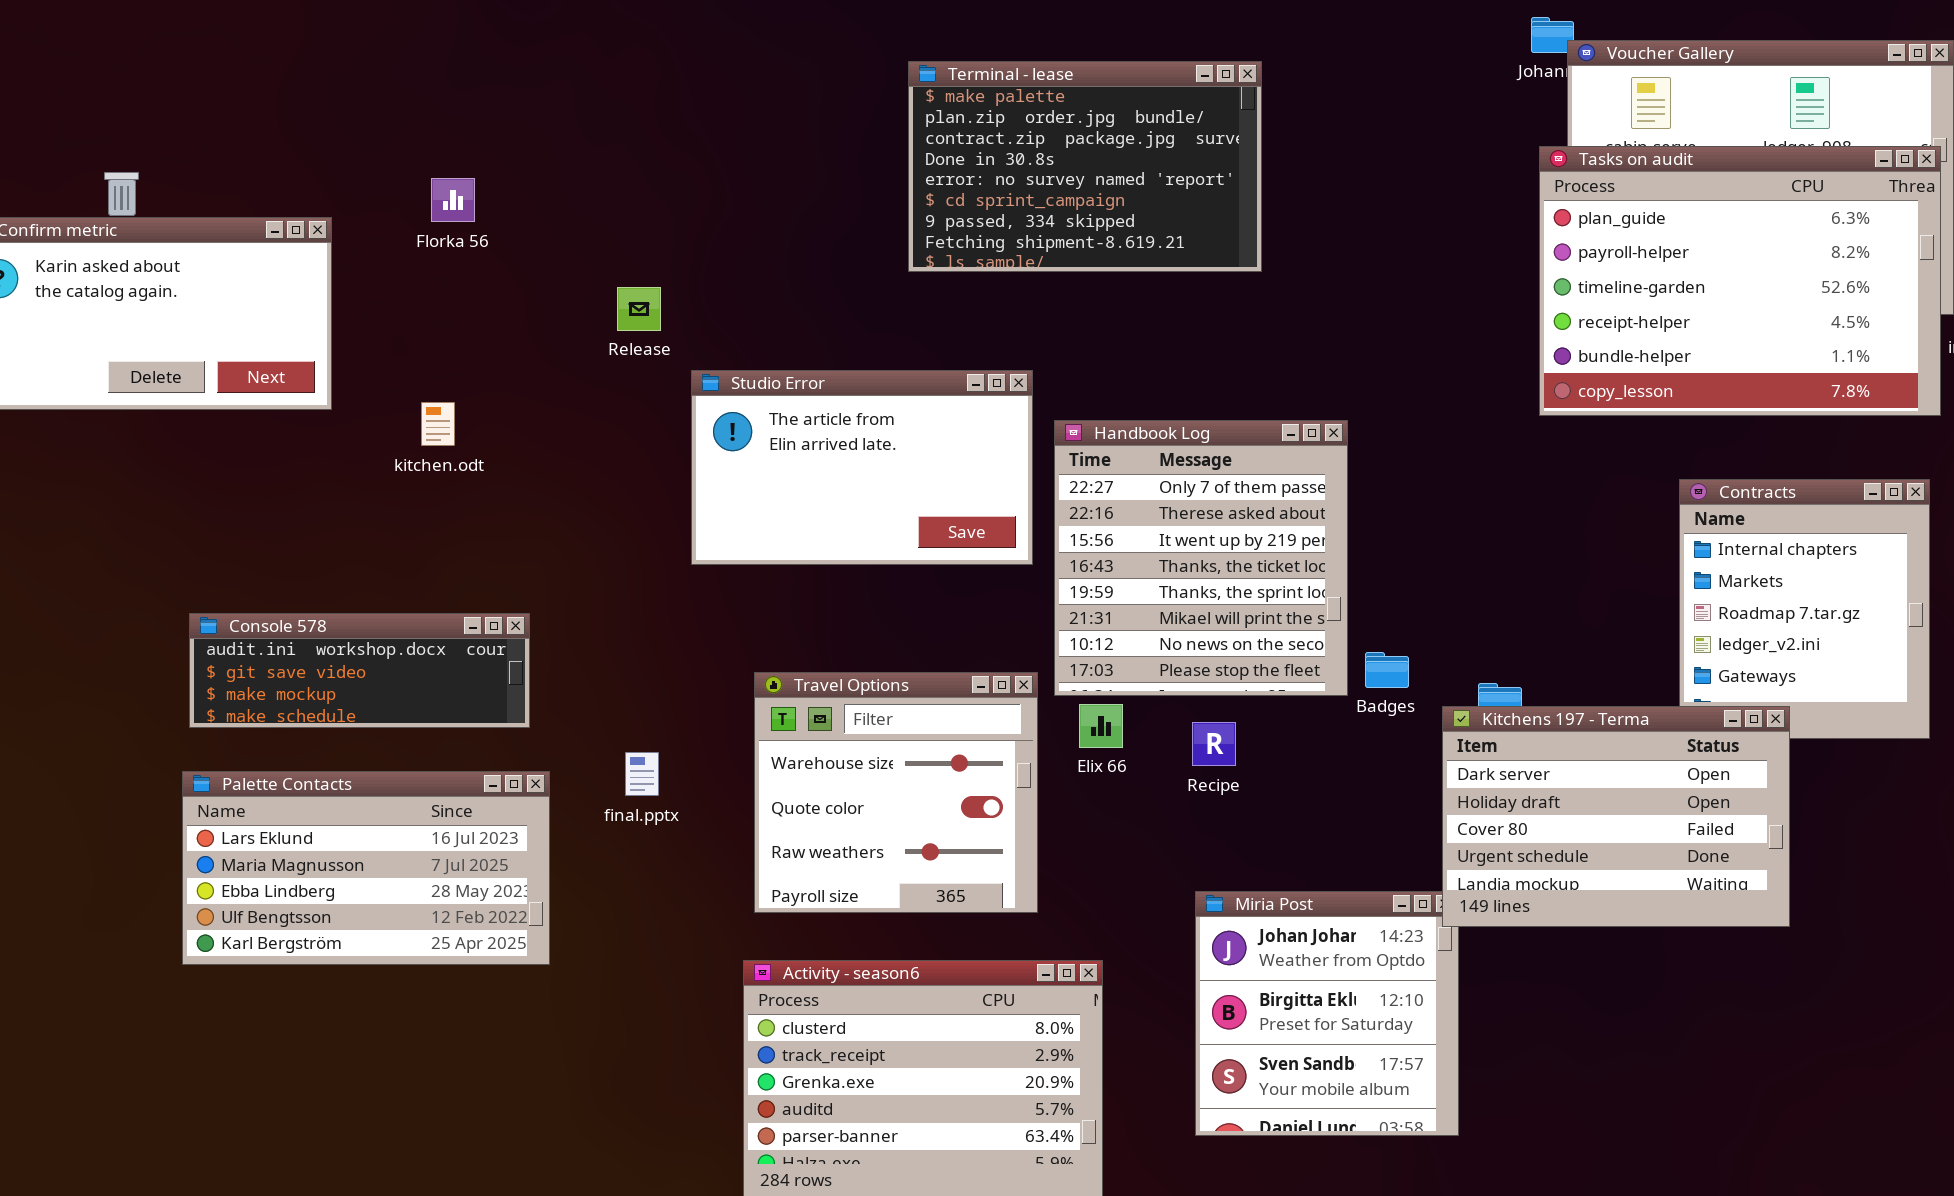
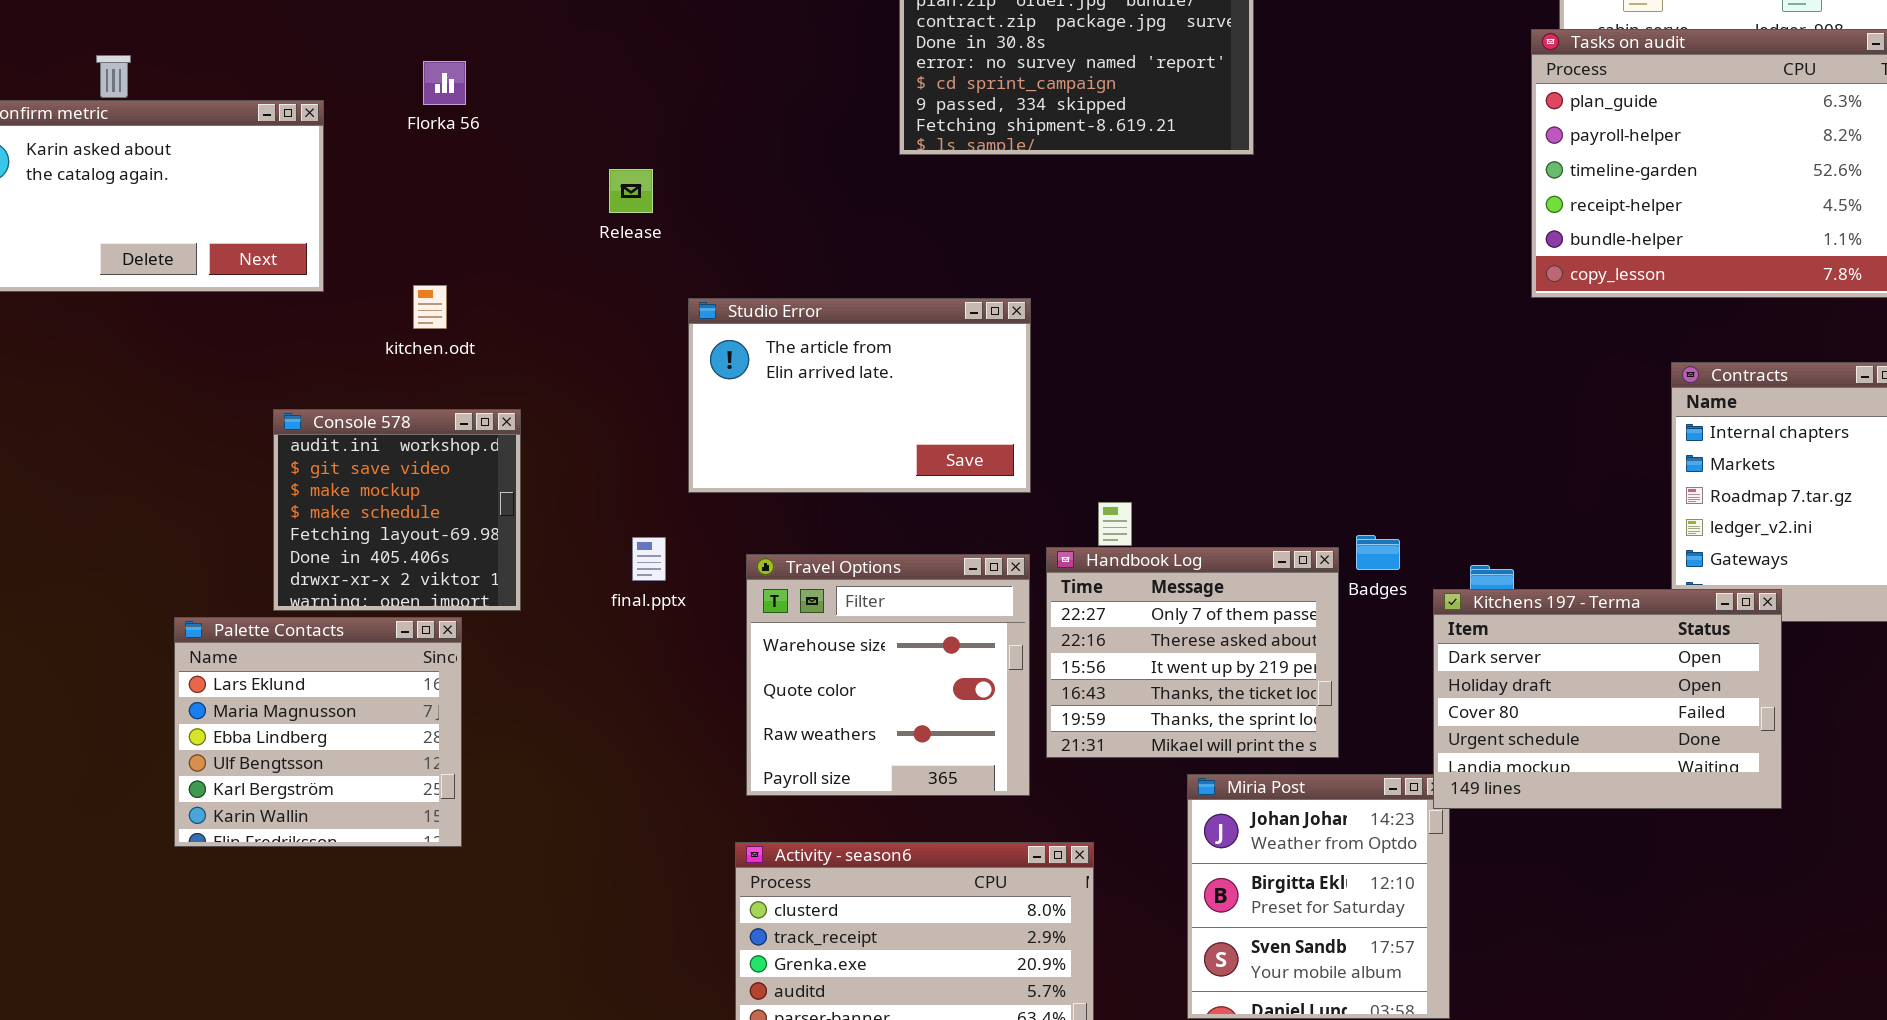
Studio Error: [691,370,1033,565] -> [688,298,1031,493], moved
Handbook Log: [1054,420,1348,696] -> [1046,547,1339,758], moved, resized
Console 578: [189,613,530,728] -> [273,409,521,611], resized
final.pptx: [625,752,659,796] -> [632,537,666,581], moved
Palette Contacts: [182,771,550,965] -> [174,617,462,847], resized

